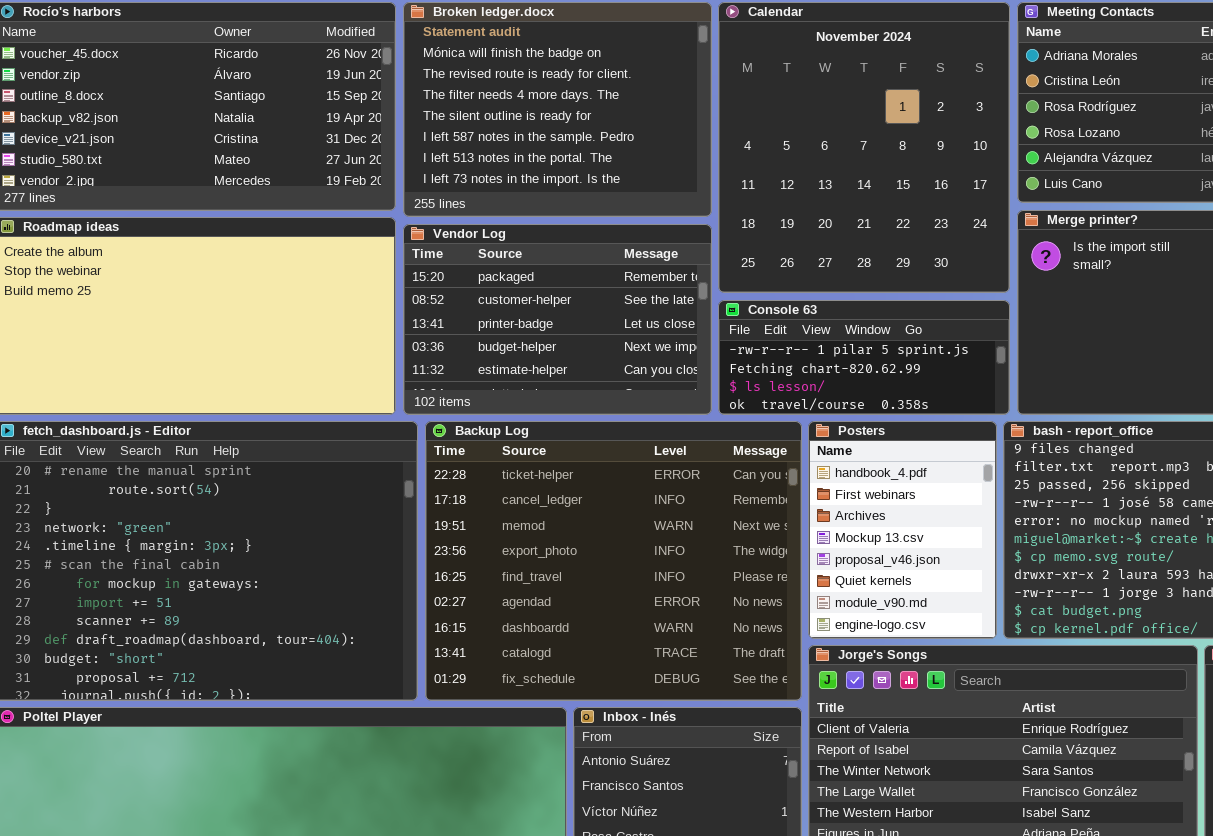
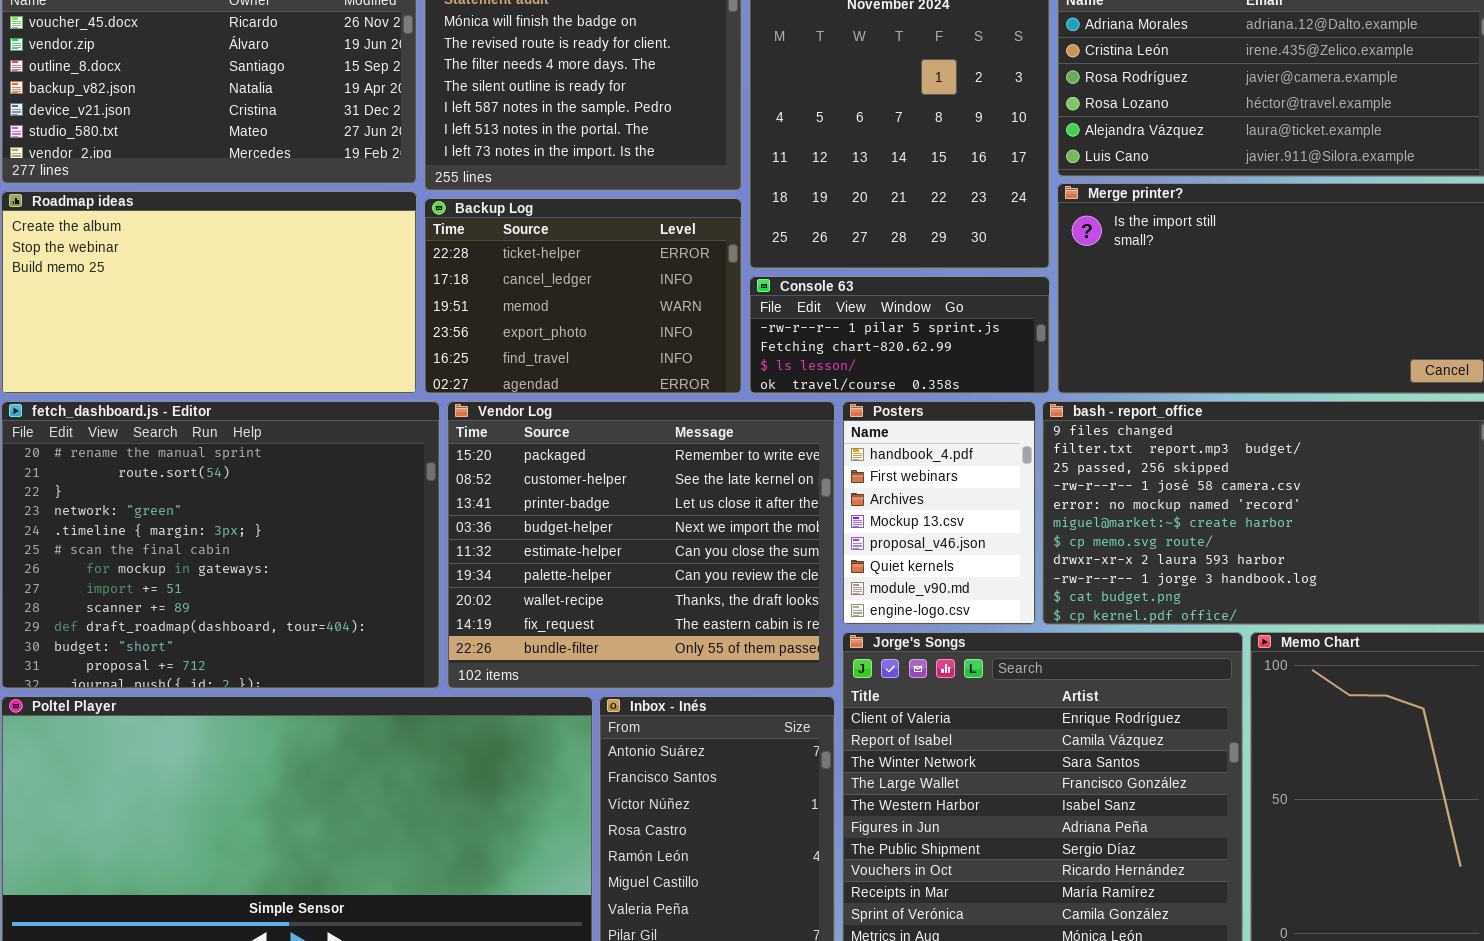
Vendor Log: [403,224,712,415] -> [447,401,835,689], moved, resized
Backup Log: [425,421,802,701] -> [424,198,742,394], moved, resized

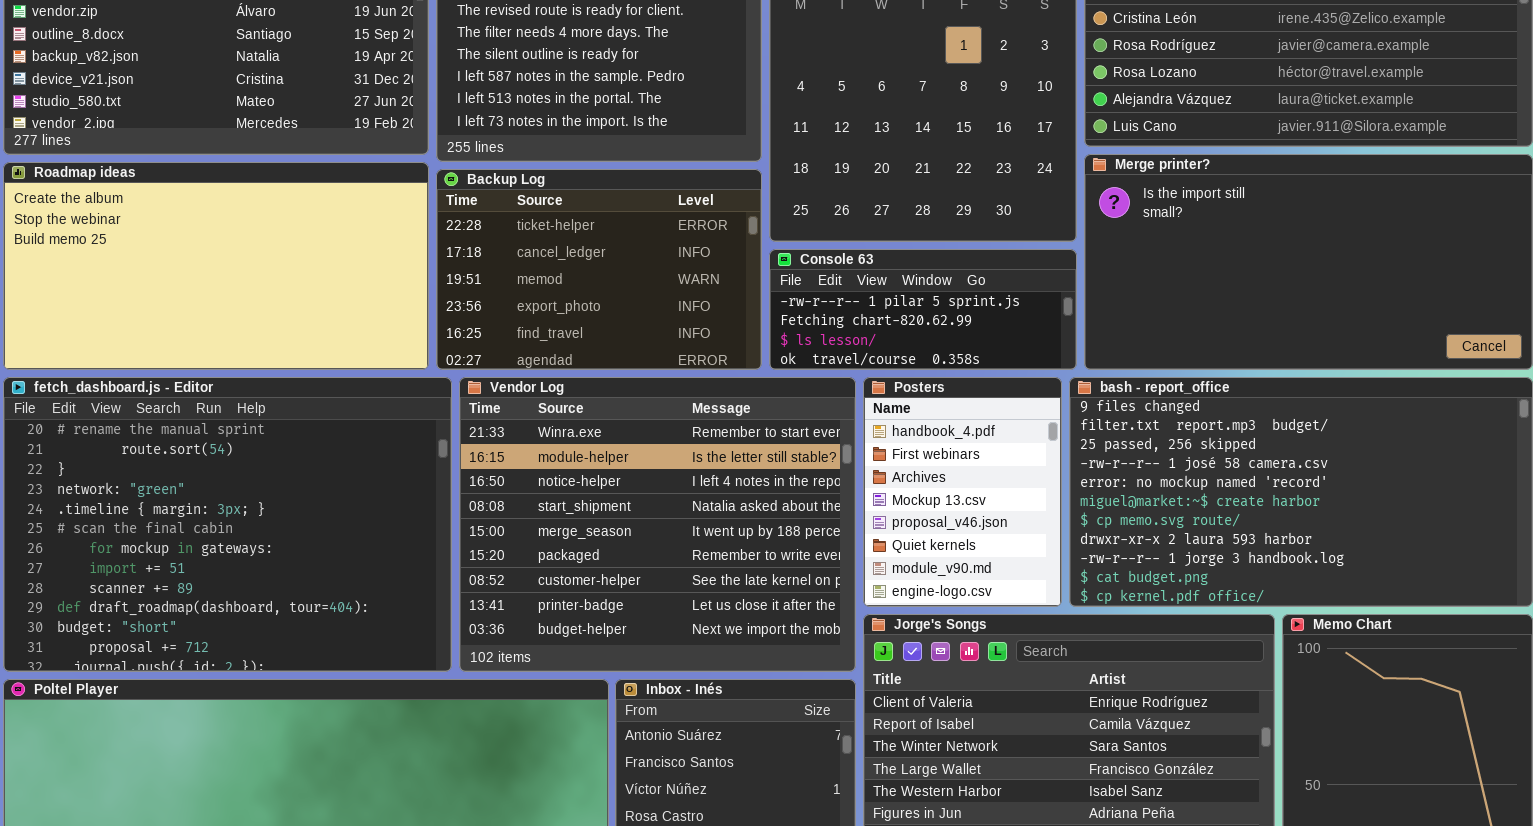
Vendor Log: [447,401,835,689] -> [459,377,856,672], scrolled up 5 rows

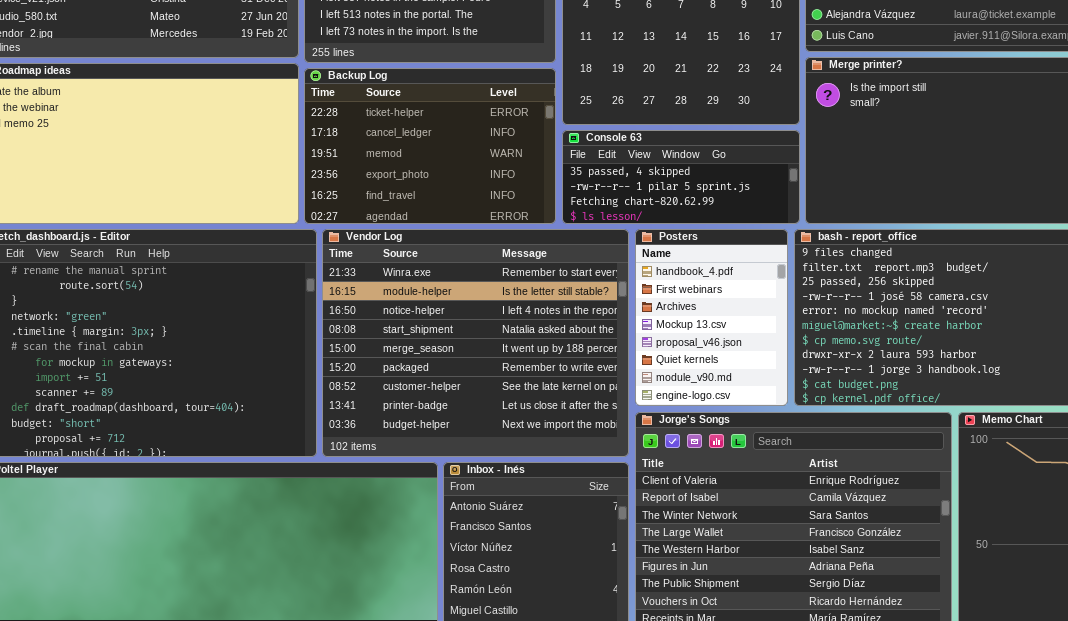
Console 63: [769,249,1077,370] -> [562,130,800,224], scrolled up 1 row

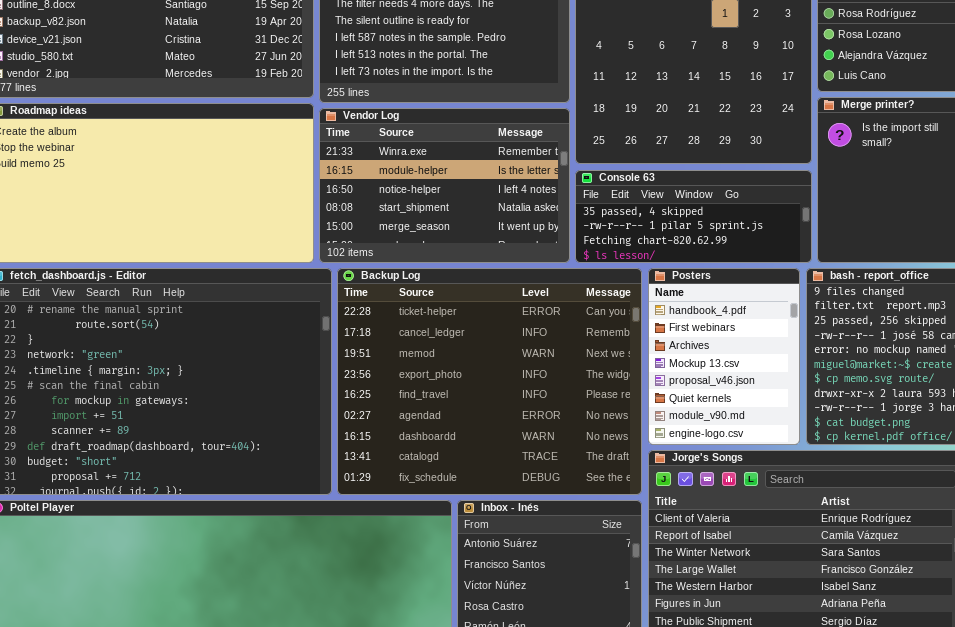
Backup Log: [304,68,556,224] -> [337,268,642,495], moved, resized
Vendor Log: [322,229,629,457] -> [319,108,570,263], moved, resized

